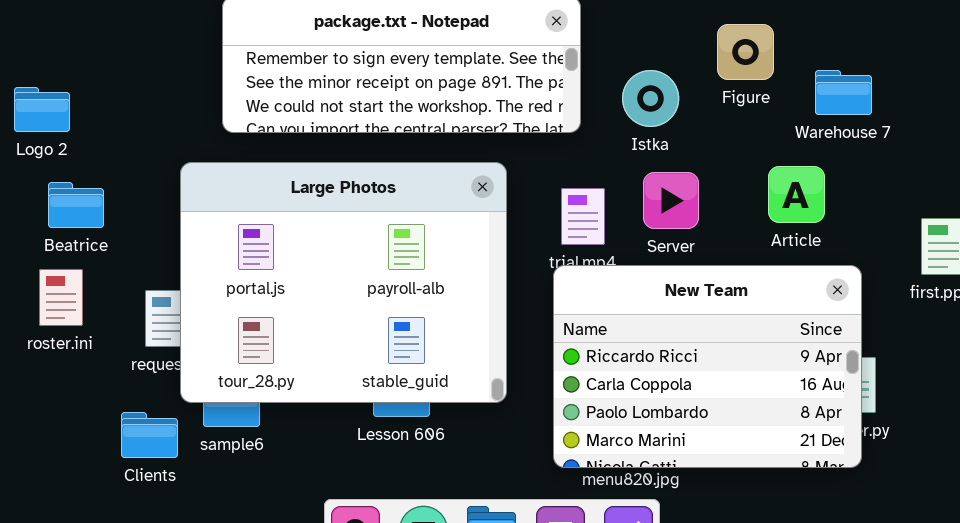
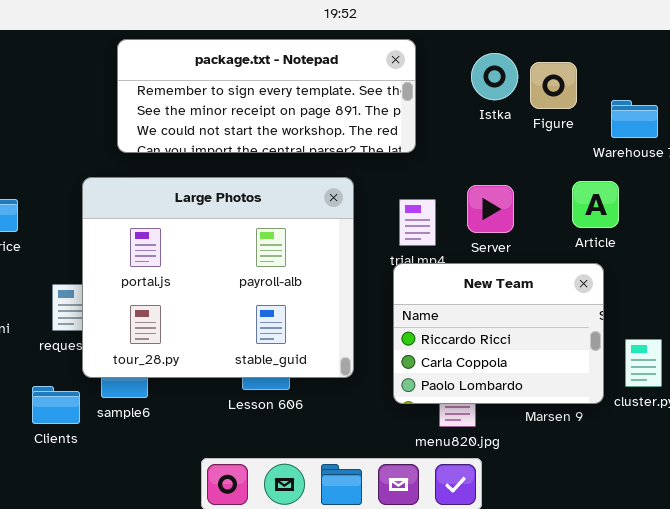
Istka: [622,70,679,127] -> [471,53,518,100], moved
New Team: [553,265,862,468] -> [393,263,604,404], resized

